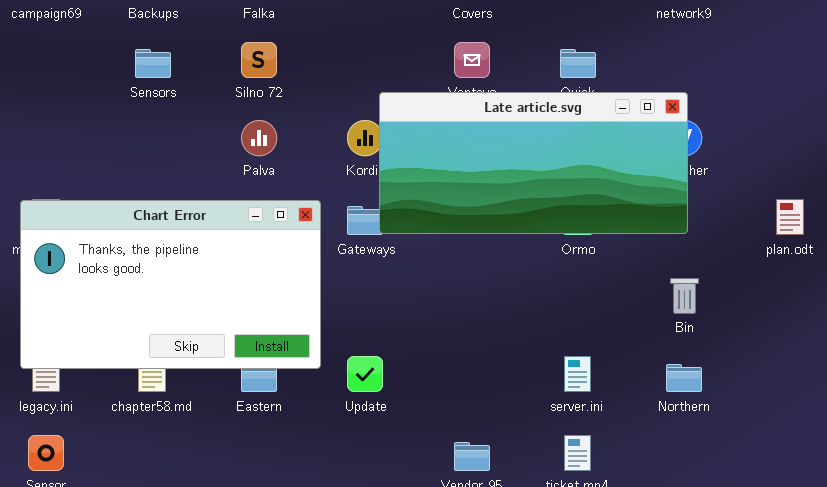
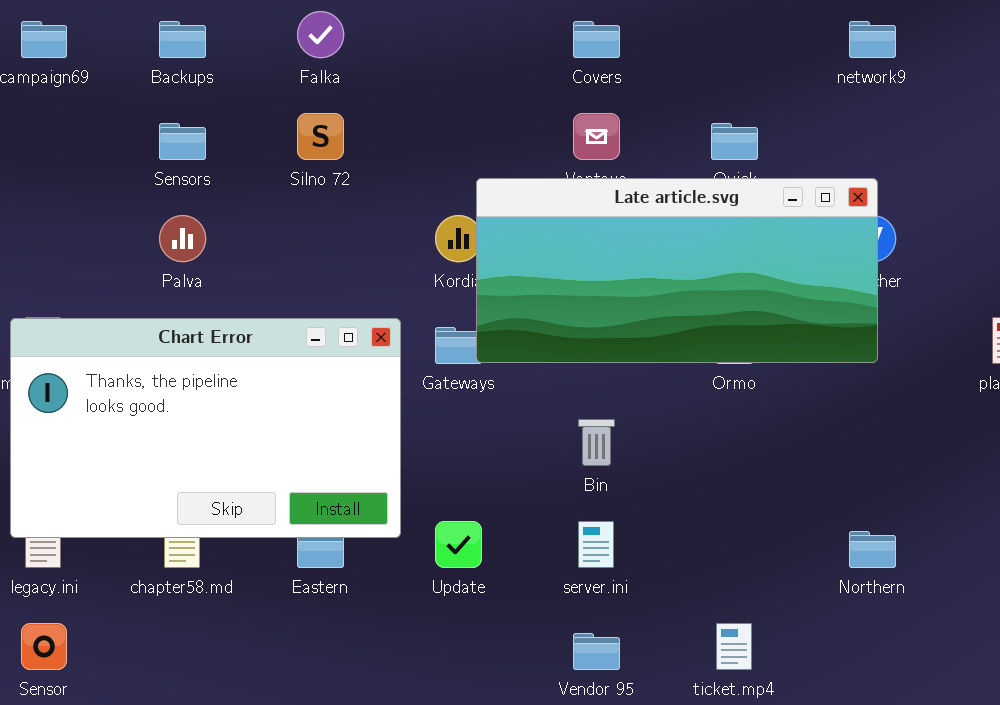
Palva: [241,120,277,156] -> [159,215,206,262], moved
Bin: [670,278,699,314] -> [578,419,615,466], moved
server.ini: [564,356,591,392] -> [578,521,614,568], moved

